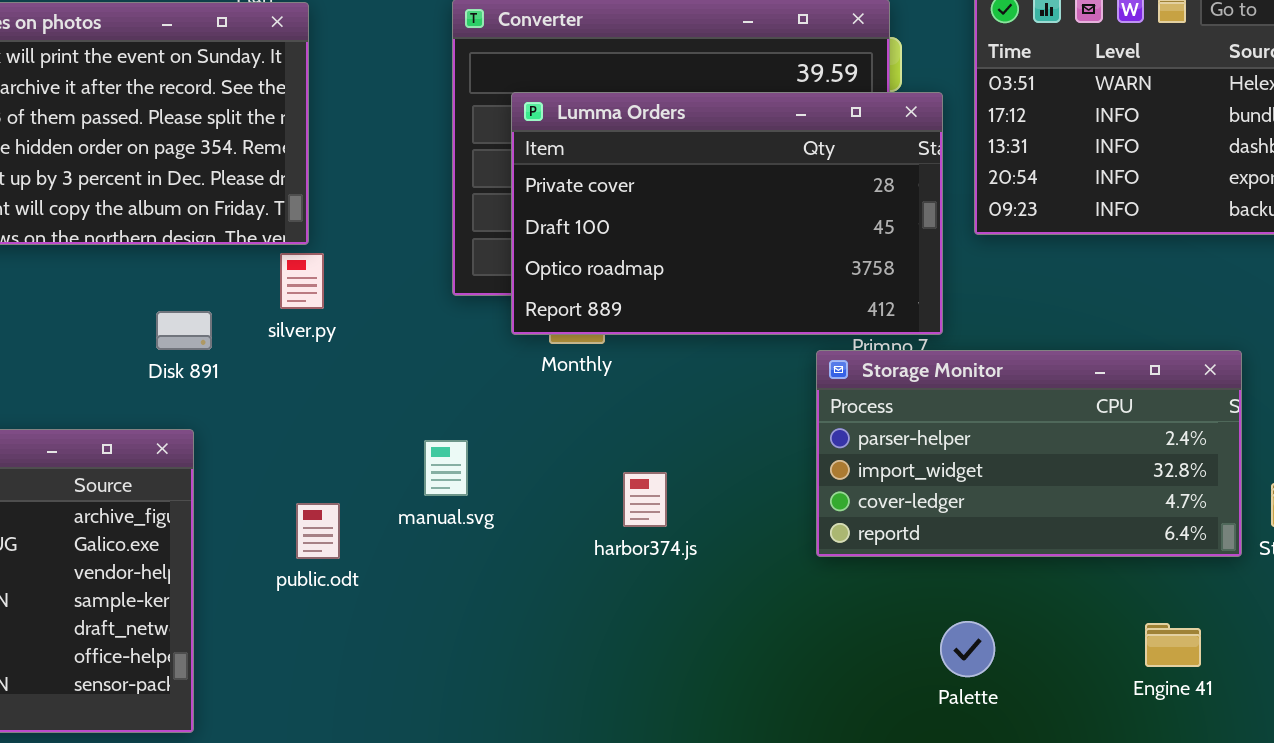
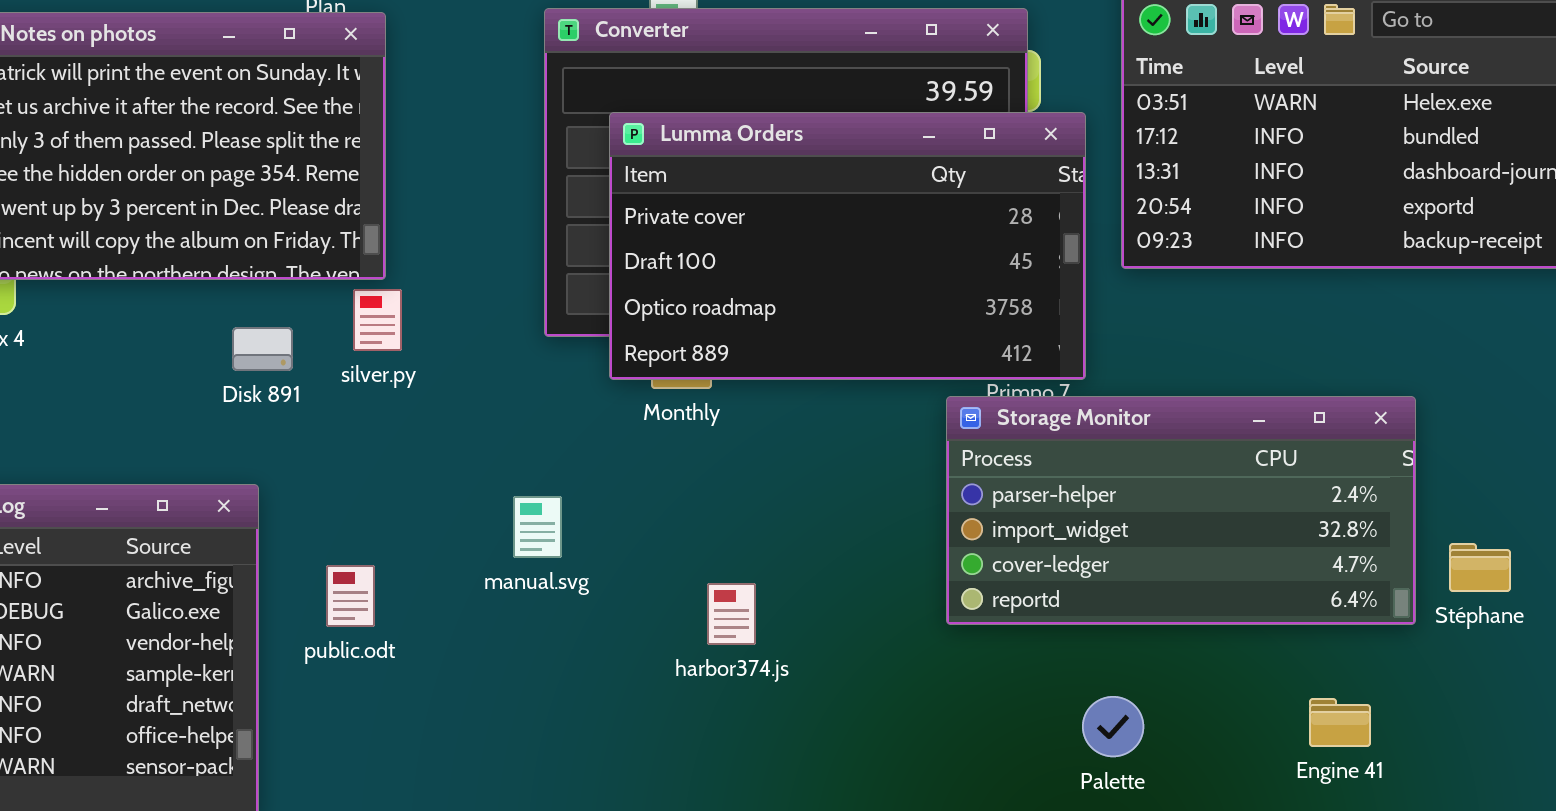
Disk 891: [156,311,212,350] -> [232,327,293,371], moved
harbor374.js: [623,472,667,527] -> [707,583,756,645], moved
public.odt: [296,503,340,559] -> [326,565,375,627], moved

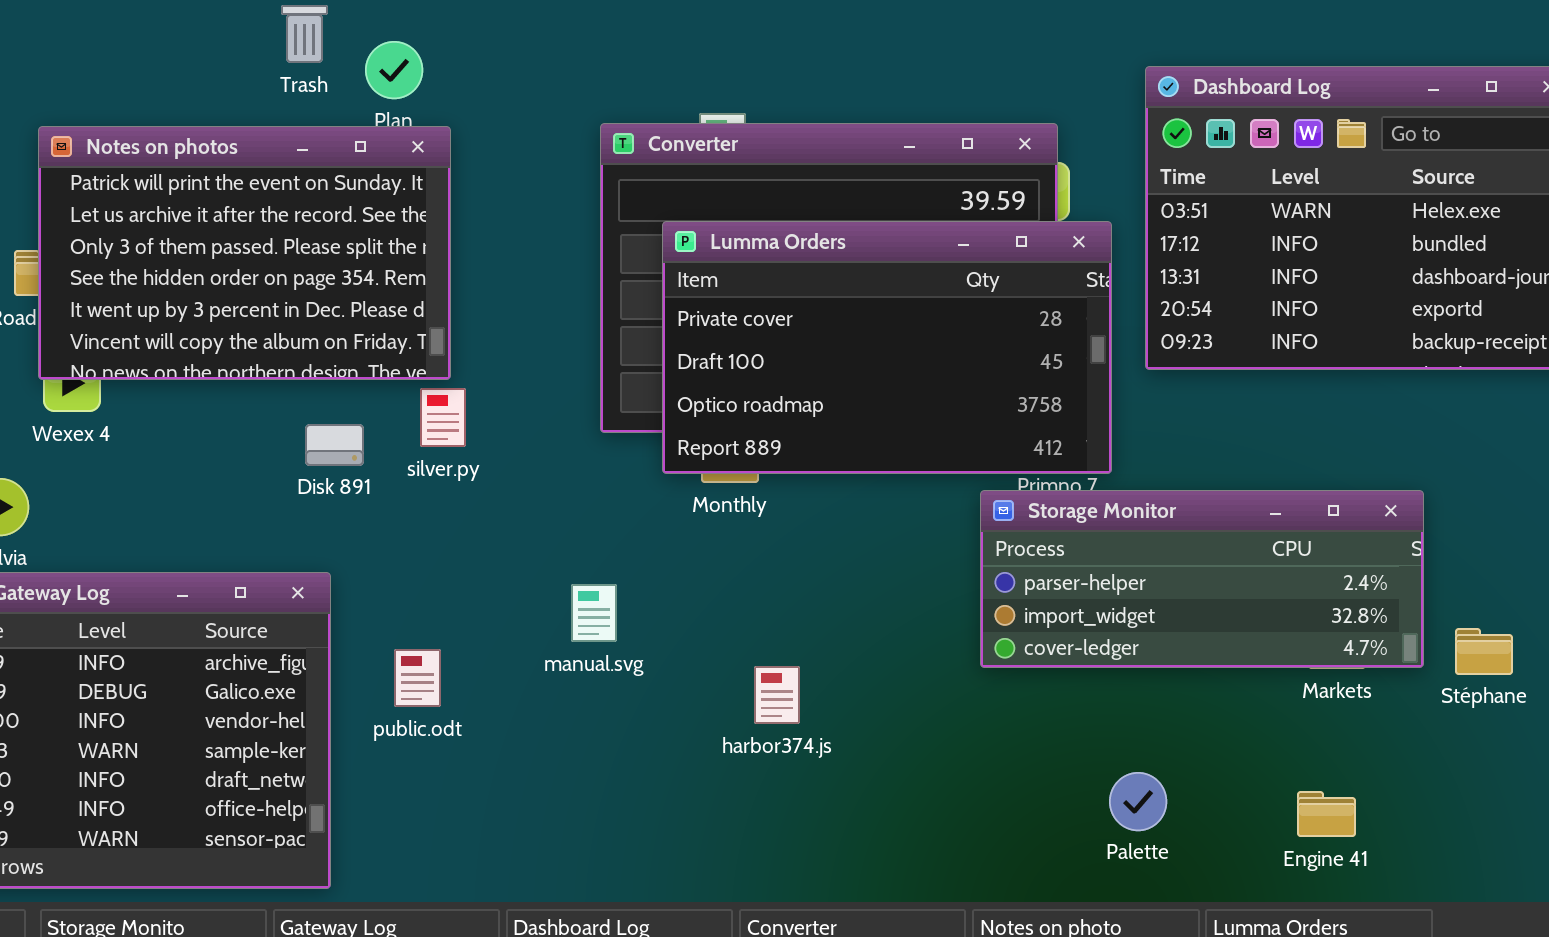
Storage Monitor: [946,396,1416,625] -> [980,490,1424,668], resized
Engine 41: [1309,698,1371,747] -> [1297,791,1356,837], moved

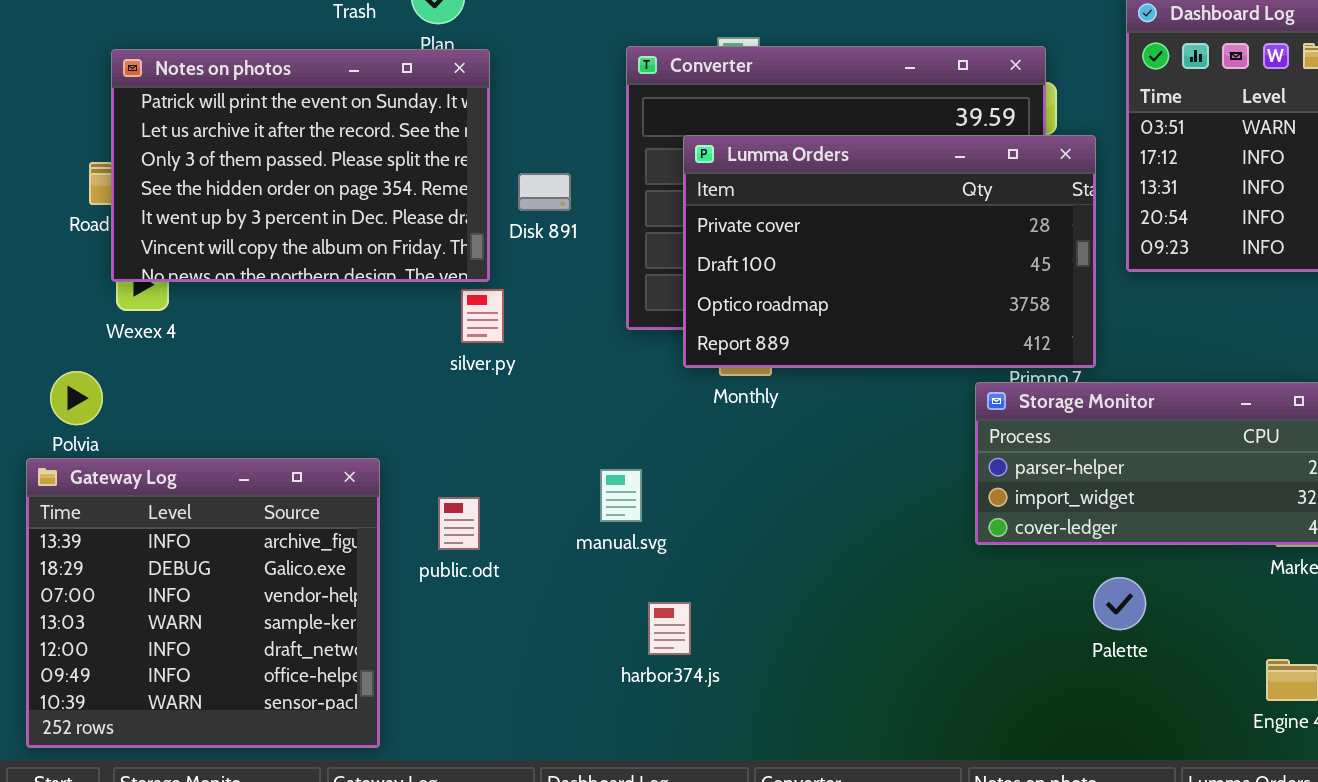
Disk 891: [305,424,364,466] -> [518,173,571,211], moved
public.odt: [394,649,441,707] -> [438,497,480,550], moved
harbor374.js: [754,666,800,724] -> [648,602,691,655], moved
Palette: [1109,772,1167,831] -> [1093,577,1146,630], moved

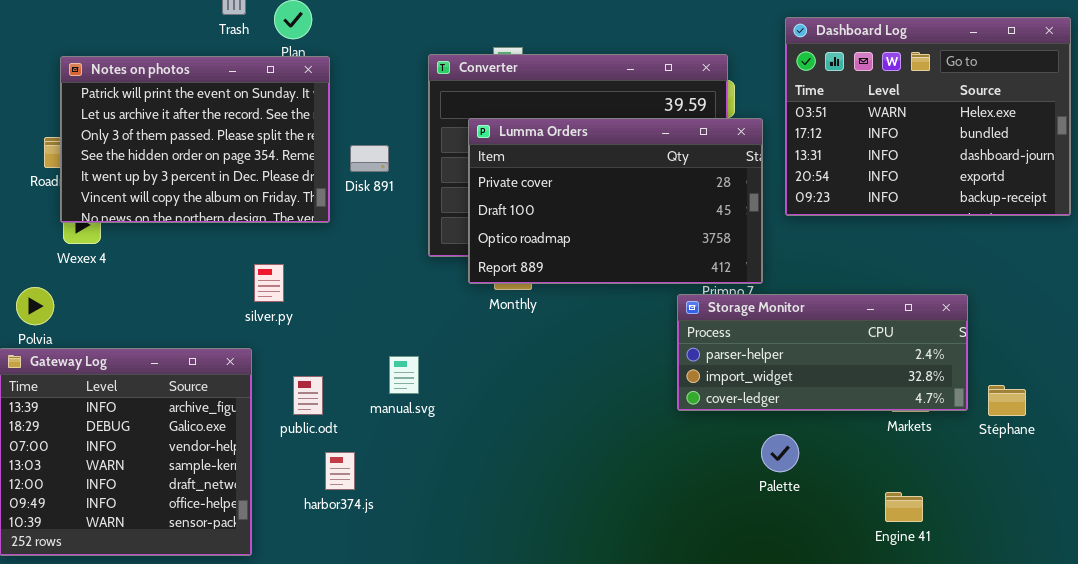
silver.py: [461,289,504,343] -> [254,264,284,302], moved
manual.svg: [600,469,642,522] -> [389,356,419,394], moved
harbor374.js: [648,602,691,655] -> [325,452,355,490], moved

